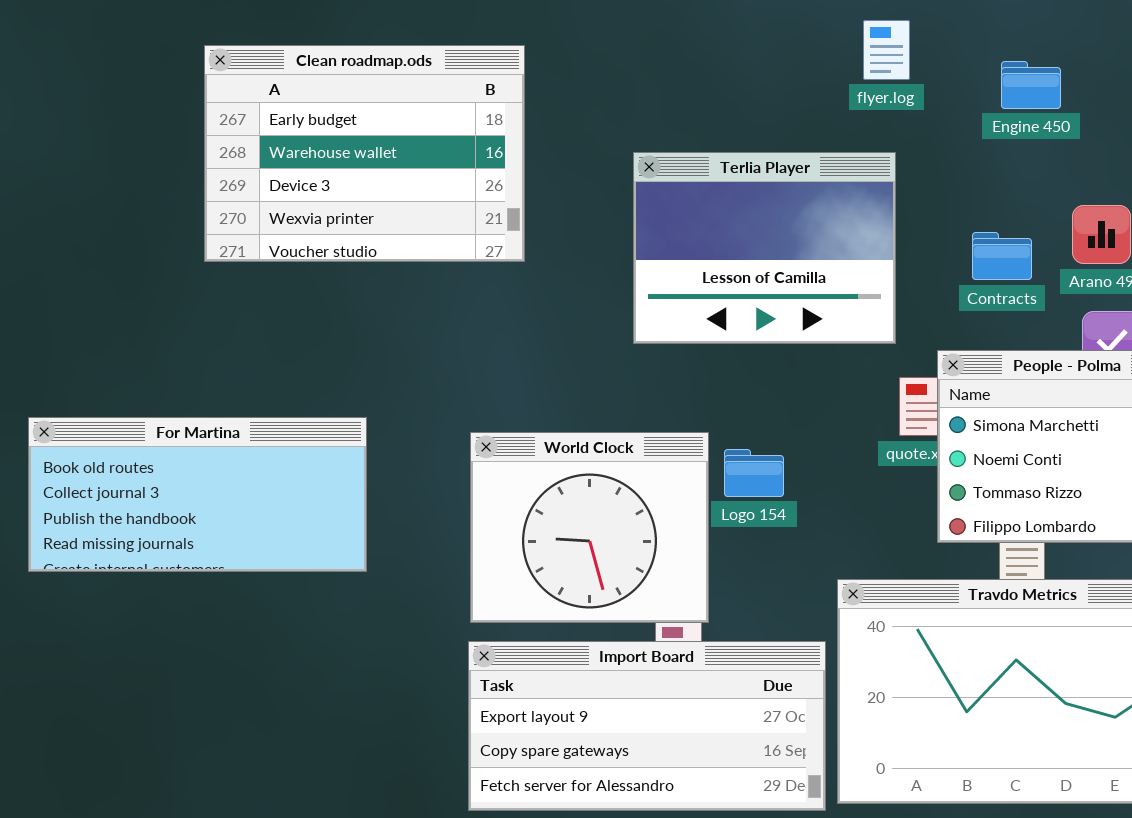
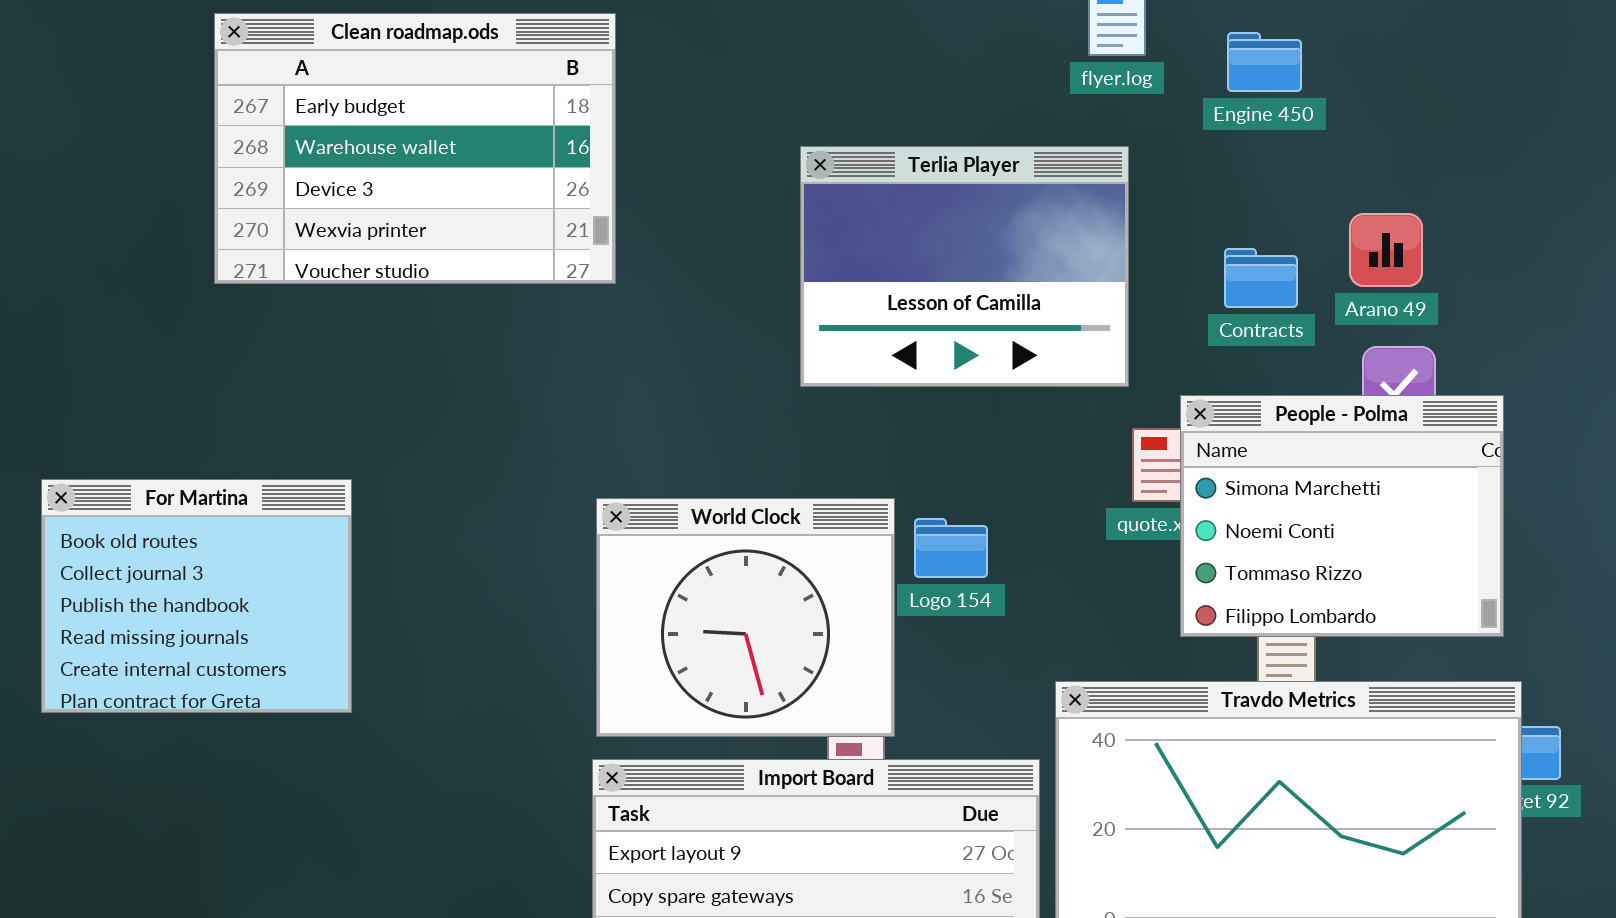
Clean roadmap.ods: [204,45,525,262] -> [214,13,616,284], moved
Engine 450: [1001,61,1061,109] -> [1227,32,1302,92], moved
For Martina: [28,417,367,572] -> [41,479,352,713], resized

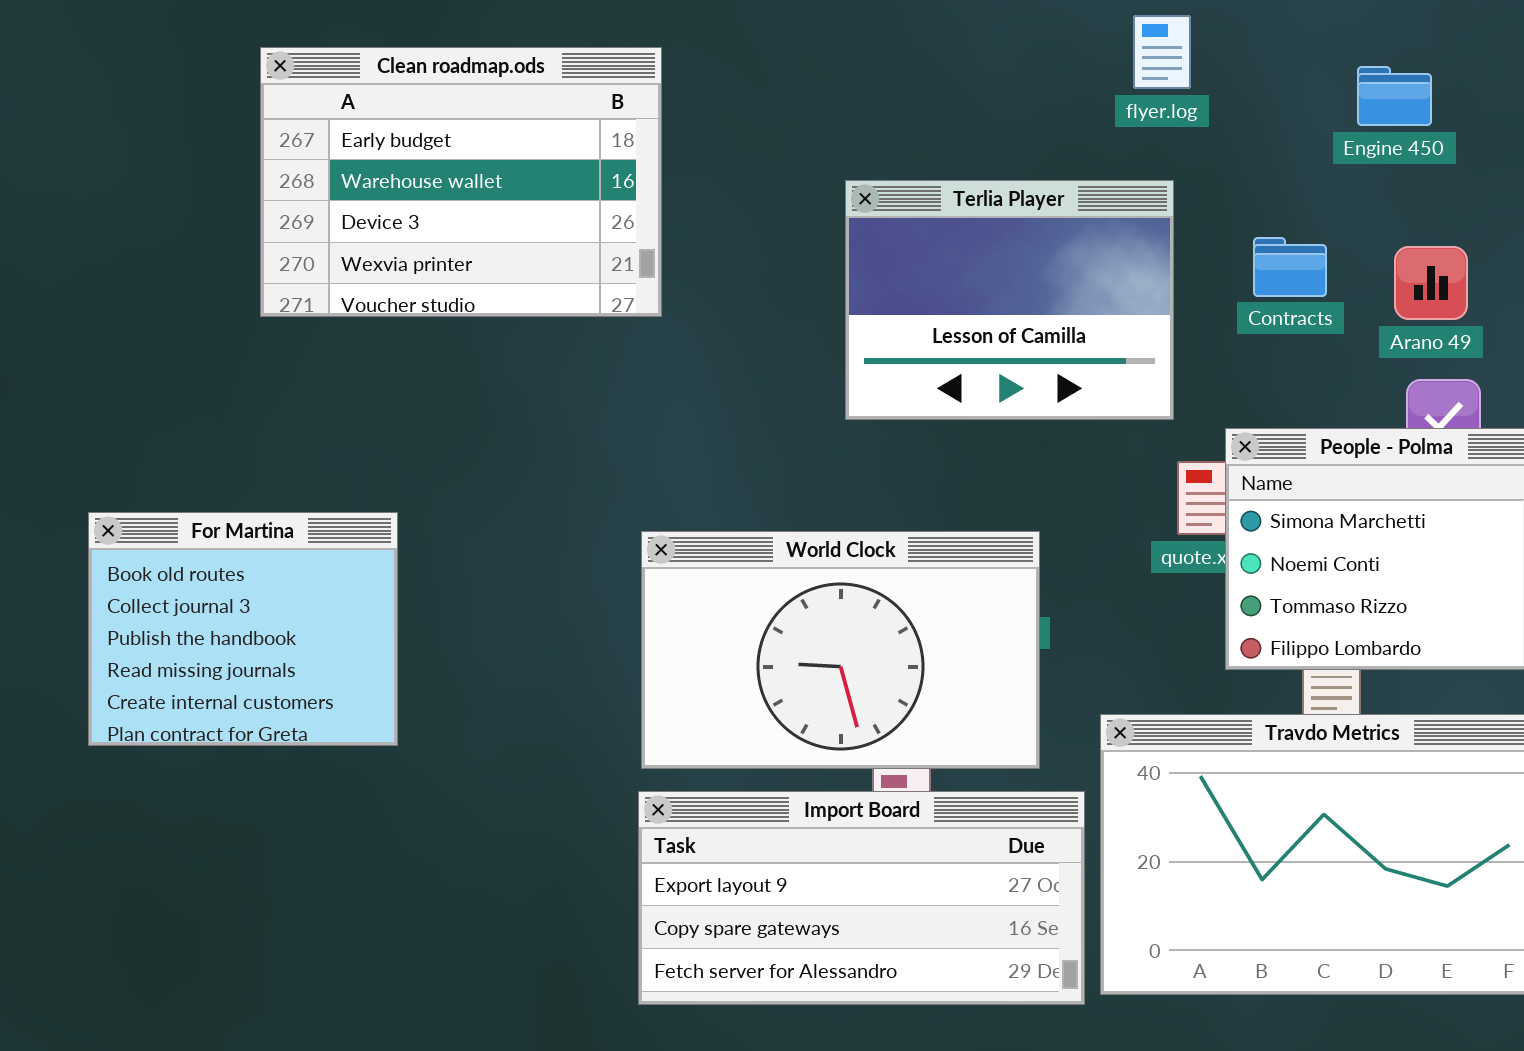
Engine 450: [1227,32,1302,92] -> [1357,66,1432,126], moved
Contracts: [1224,248,1298,308] -> [1253,237,1327,297], moved
World Clock: [596,498,895,737] -> [641,531,1040,769], resized

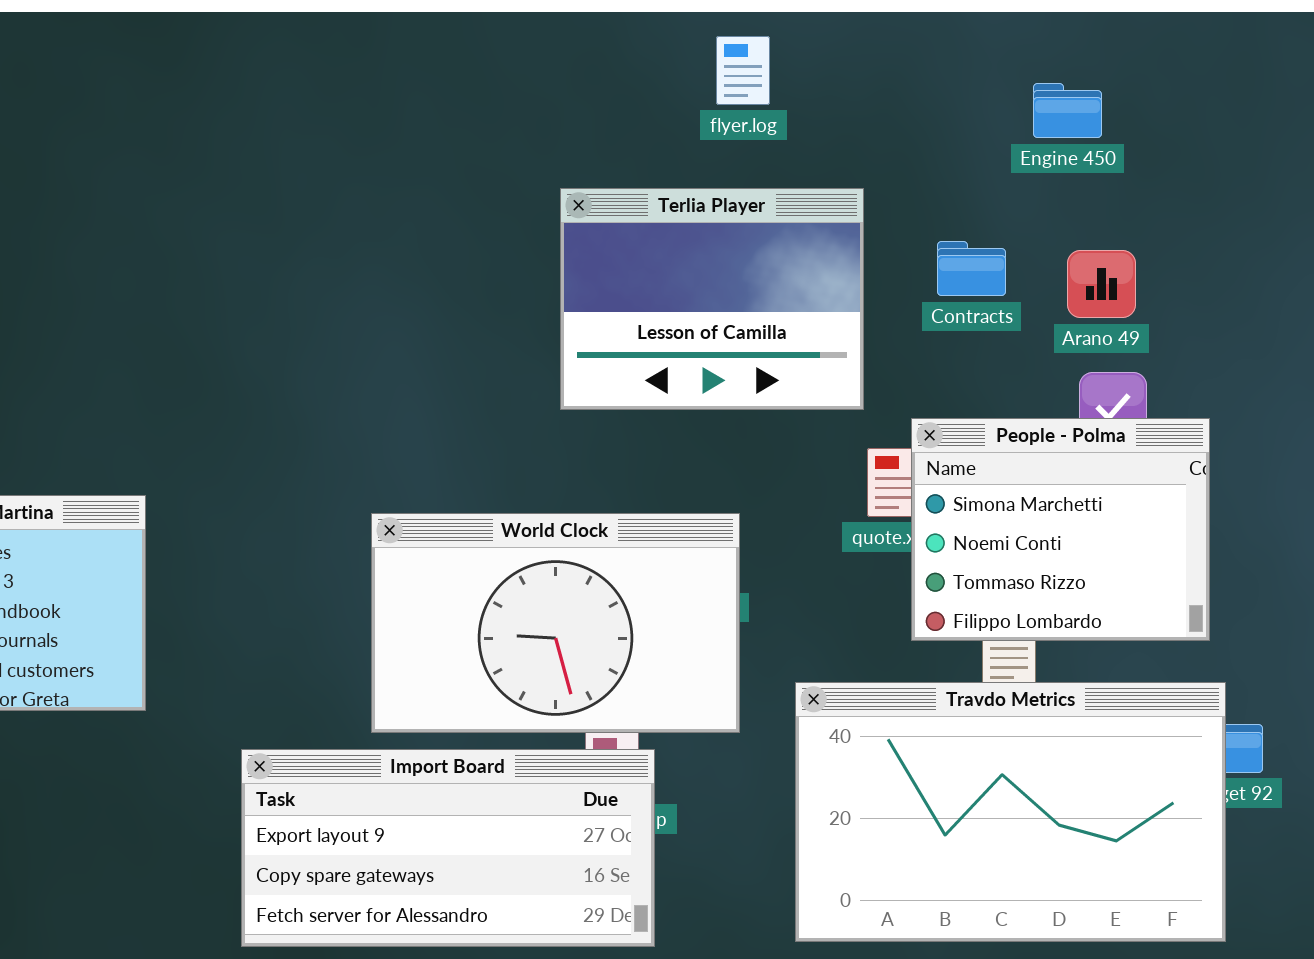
flyer.log: [1133,15,1191,89] -> [716,36,770,105], moved
Clean roadmap.ods: [260,47,662,317] -> none, closed
Import Board: [638,791,1085,1005] -> [241,749,655,947], moved

